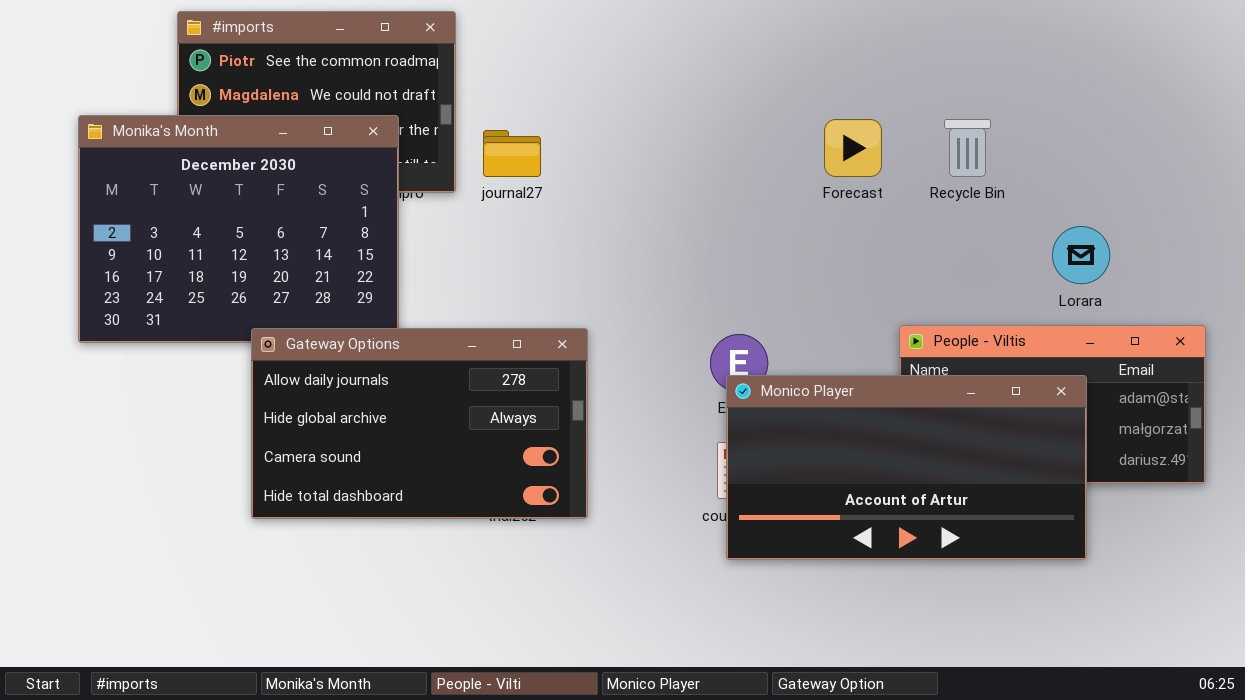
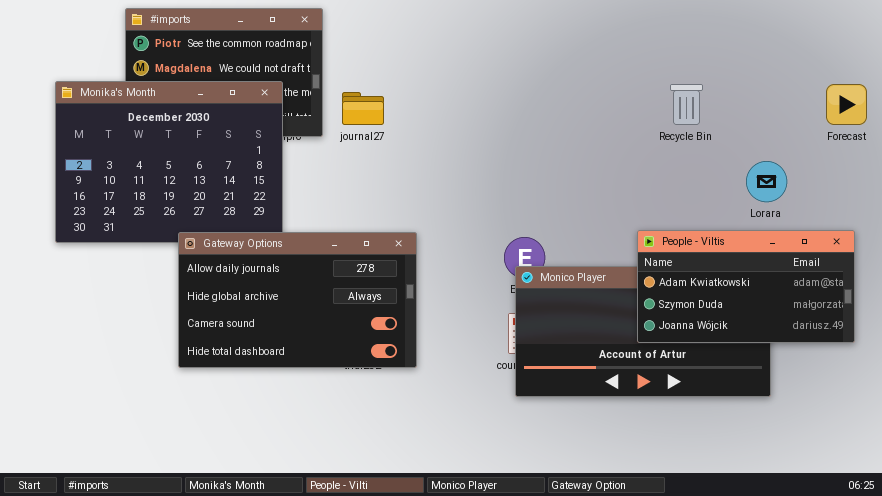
Forecast: [824,119,882,177] -> [826,84,867,125], moved
People - Viltis: [899,325,1206,484] -> [637,230,855,343], raised

